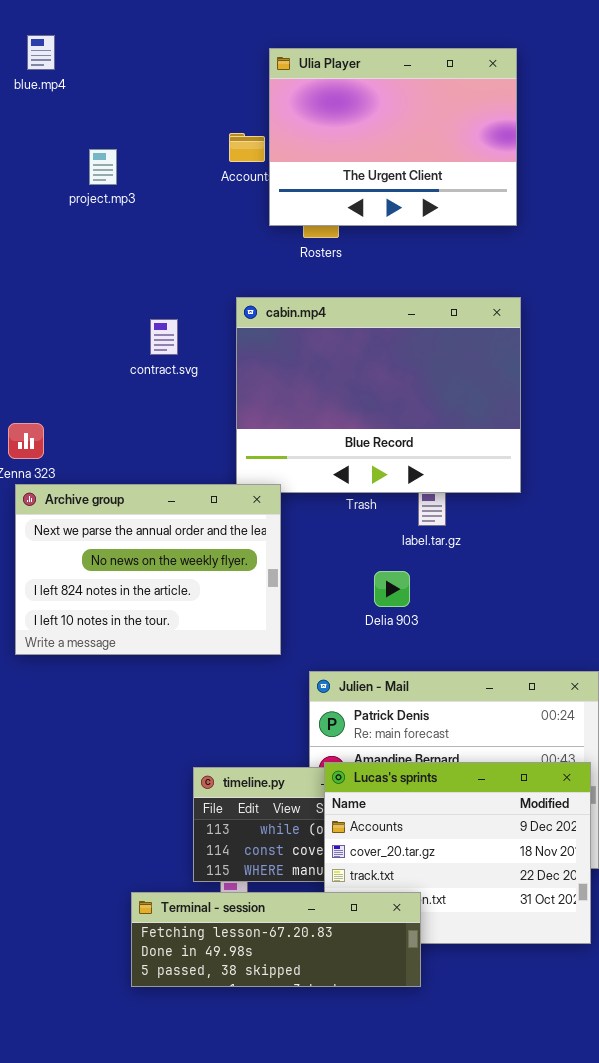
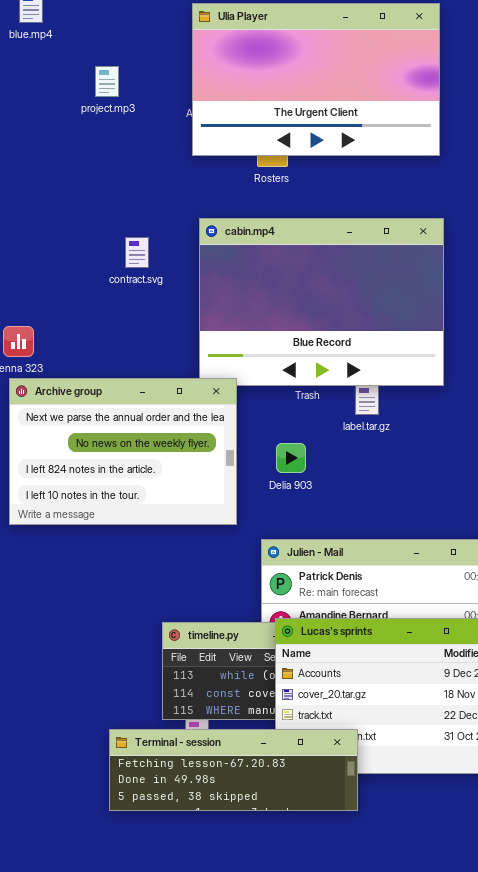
Ulia Player: [269,48,517,226] -> [192,3,440,156], resized
project.mp3: [89,149,117,185] -> [95,66,119,97], moved
Delia 903: [374,571,410,607] -> [276,443,306,473], moved

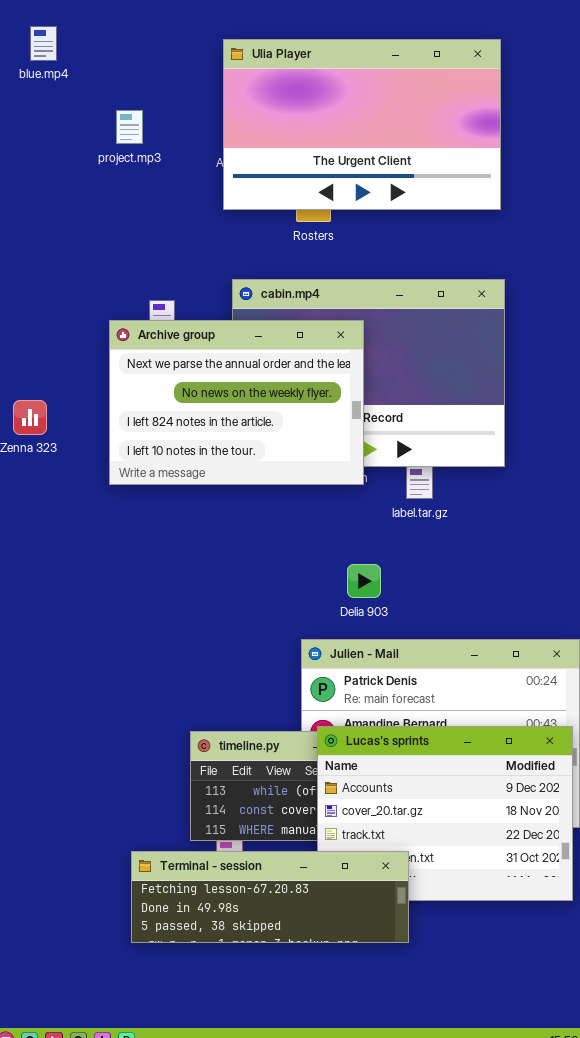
Archive group: [9,378,237,525] -> [109,320,364,485], moved
Delia 903: [276,443,306,473] -> [347,564,381,598], moved

